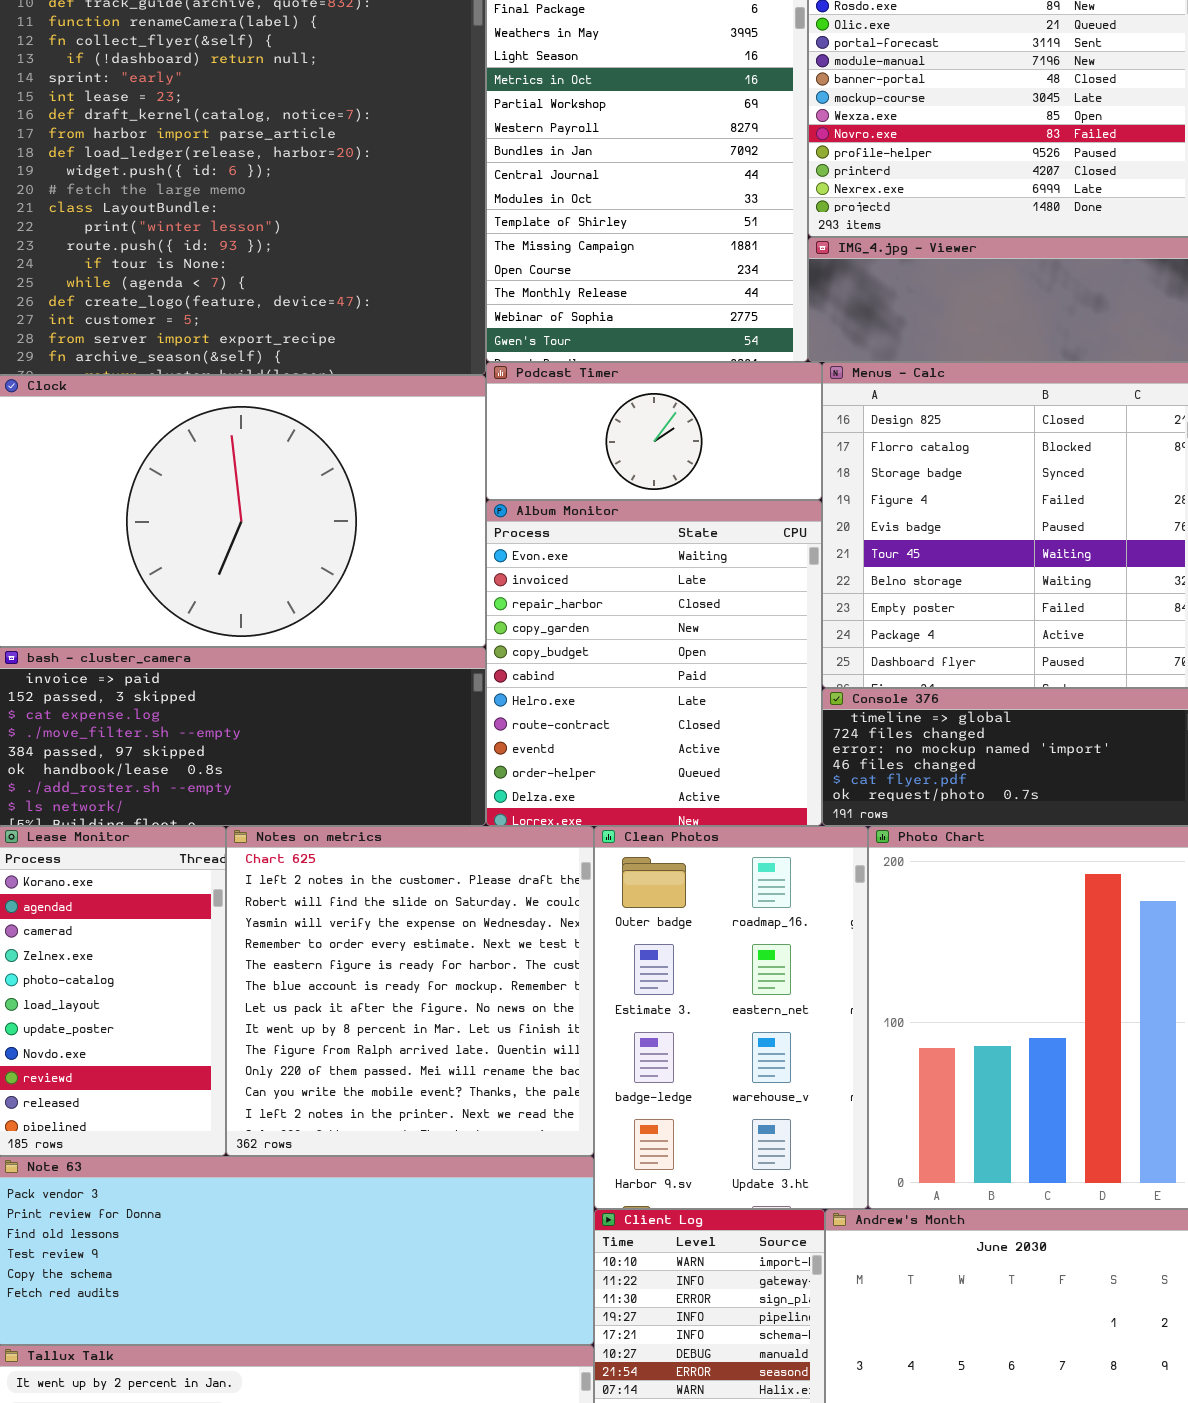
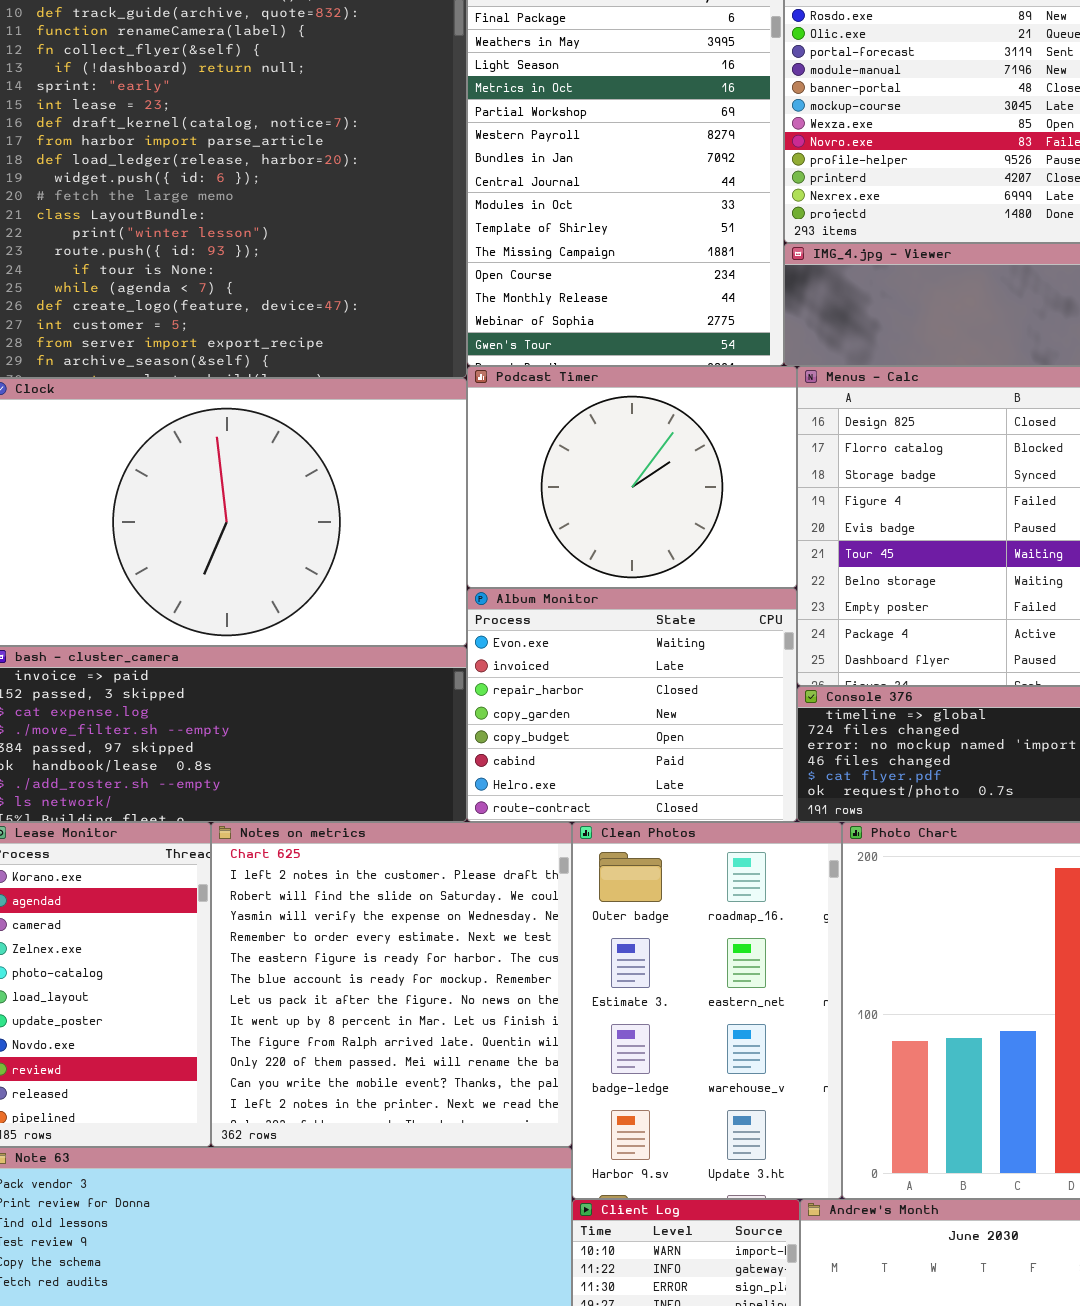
Podcast Timer: [486,362,822,500] -> [467,366,797,588], resized
Album Monitor: [486,500,822,826] -> [467,588,797,822], resized

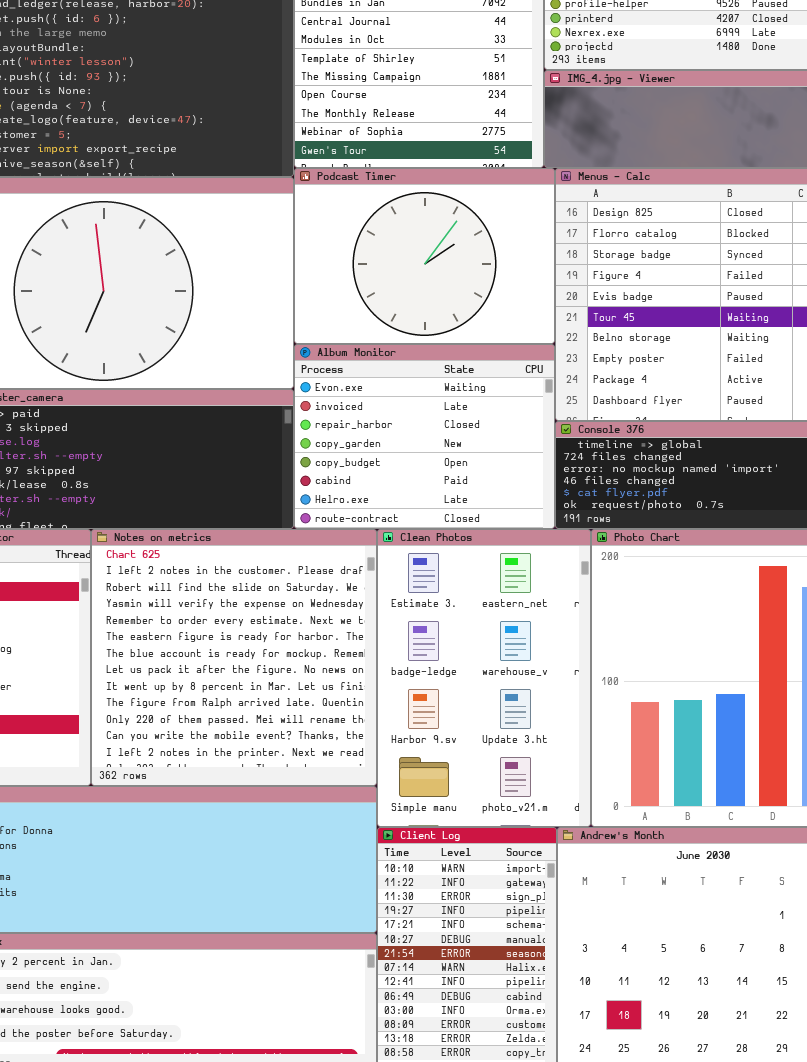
Clean Photos: [572,822,842,1199] -> [377,529,591,827], scrolled down 1 row

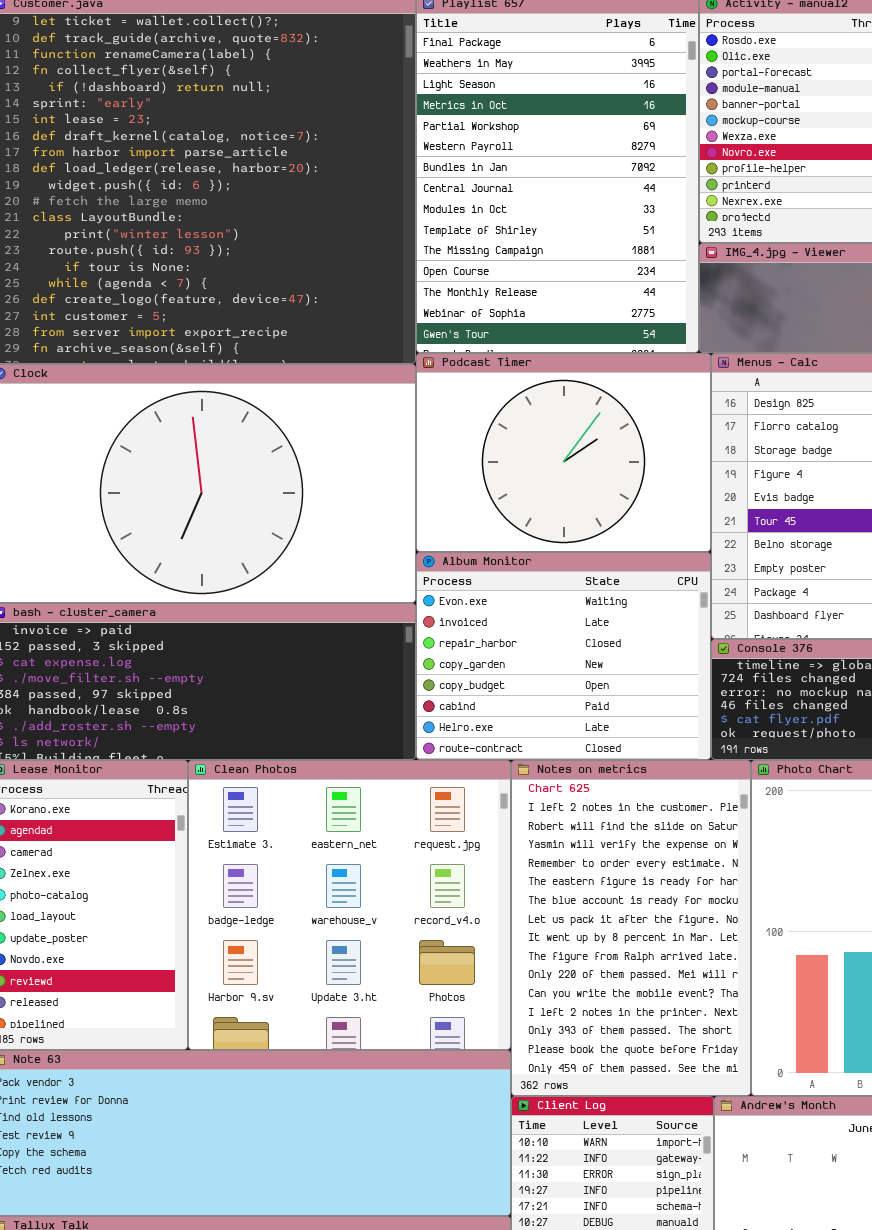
Notes on metrics: [91,529,377,786] -> [511,760,751,1096], moved, resized
Clean Photos: [377,529,591,827] -> [188,760,511,1050], moved, resized

